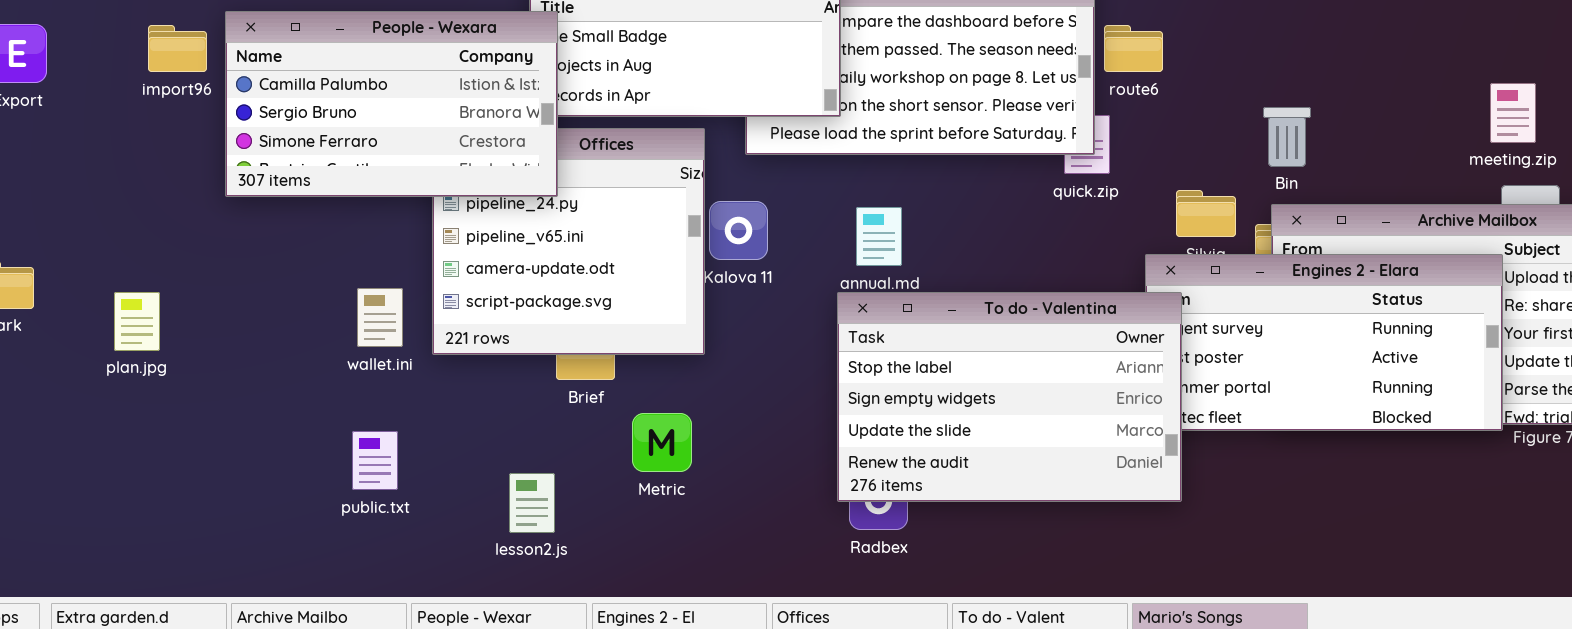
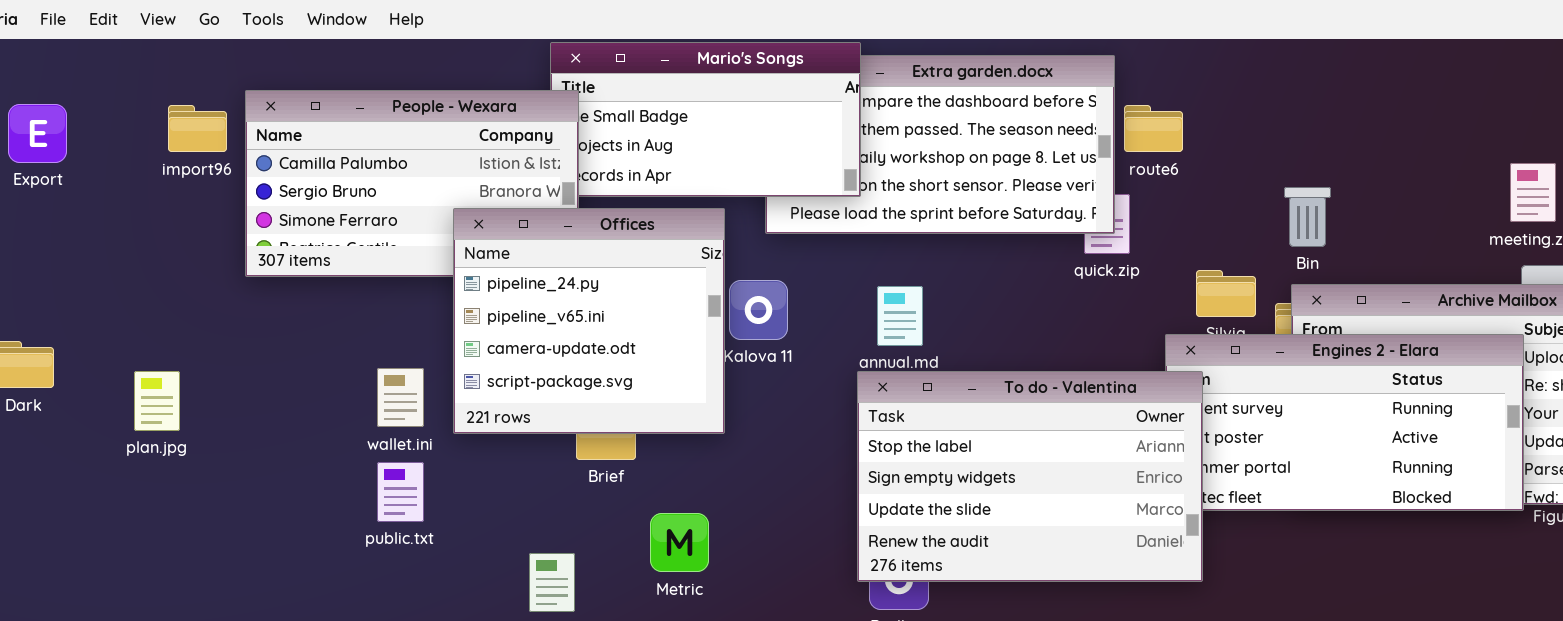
Offices: [432,128,705,355] -> [453,208,725,434], raised
Metric: [632,413,692,472] -> [650,513,709,572], moved
public.txt: [352,431,398,490] -> [377,462,424,522], moved

